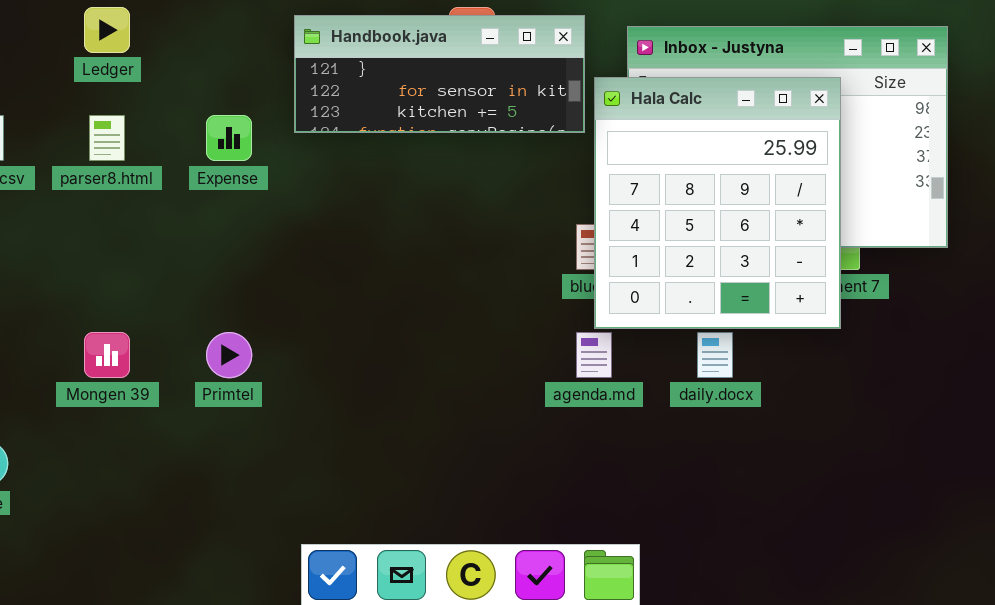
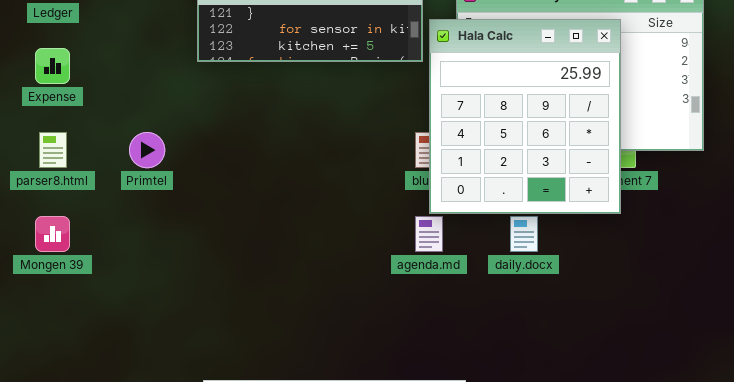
parser8.html: [89,115,125,161] -> [39,132,67,168], moved
Expense: [206,115,252,161] -> [35,48,70,84], moved
Primtel: [206,332,252,378] -> [129,132,165,168], moved

